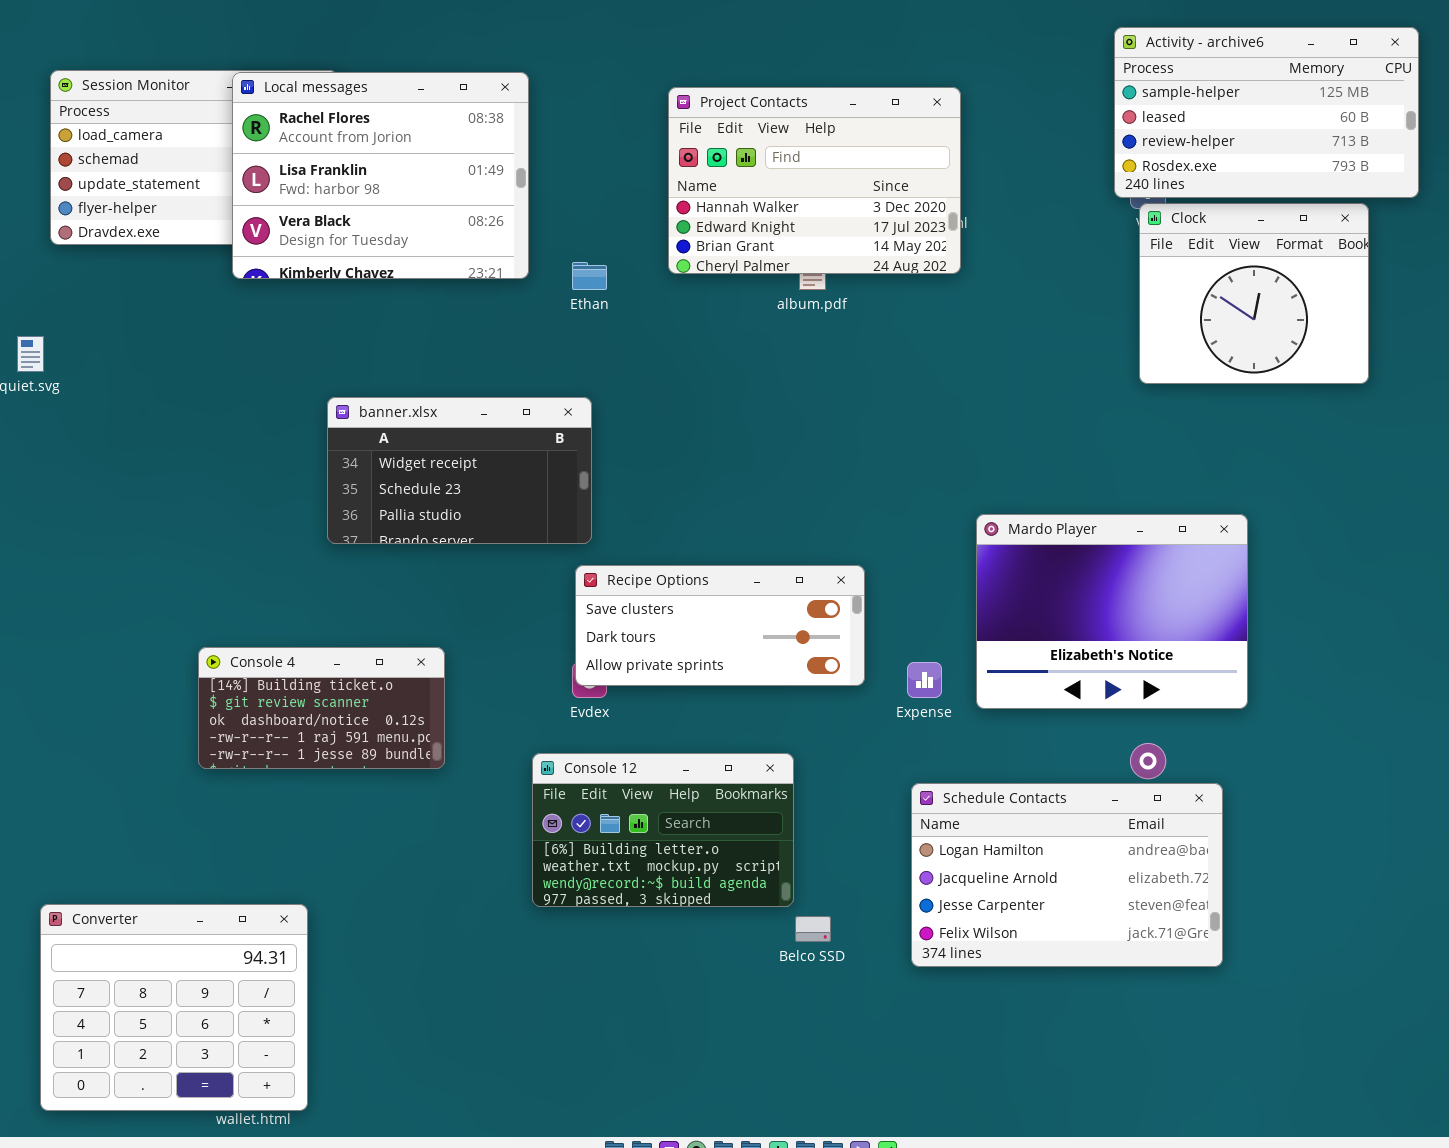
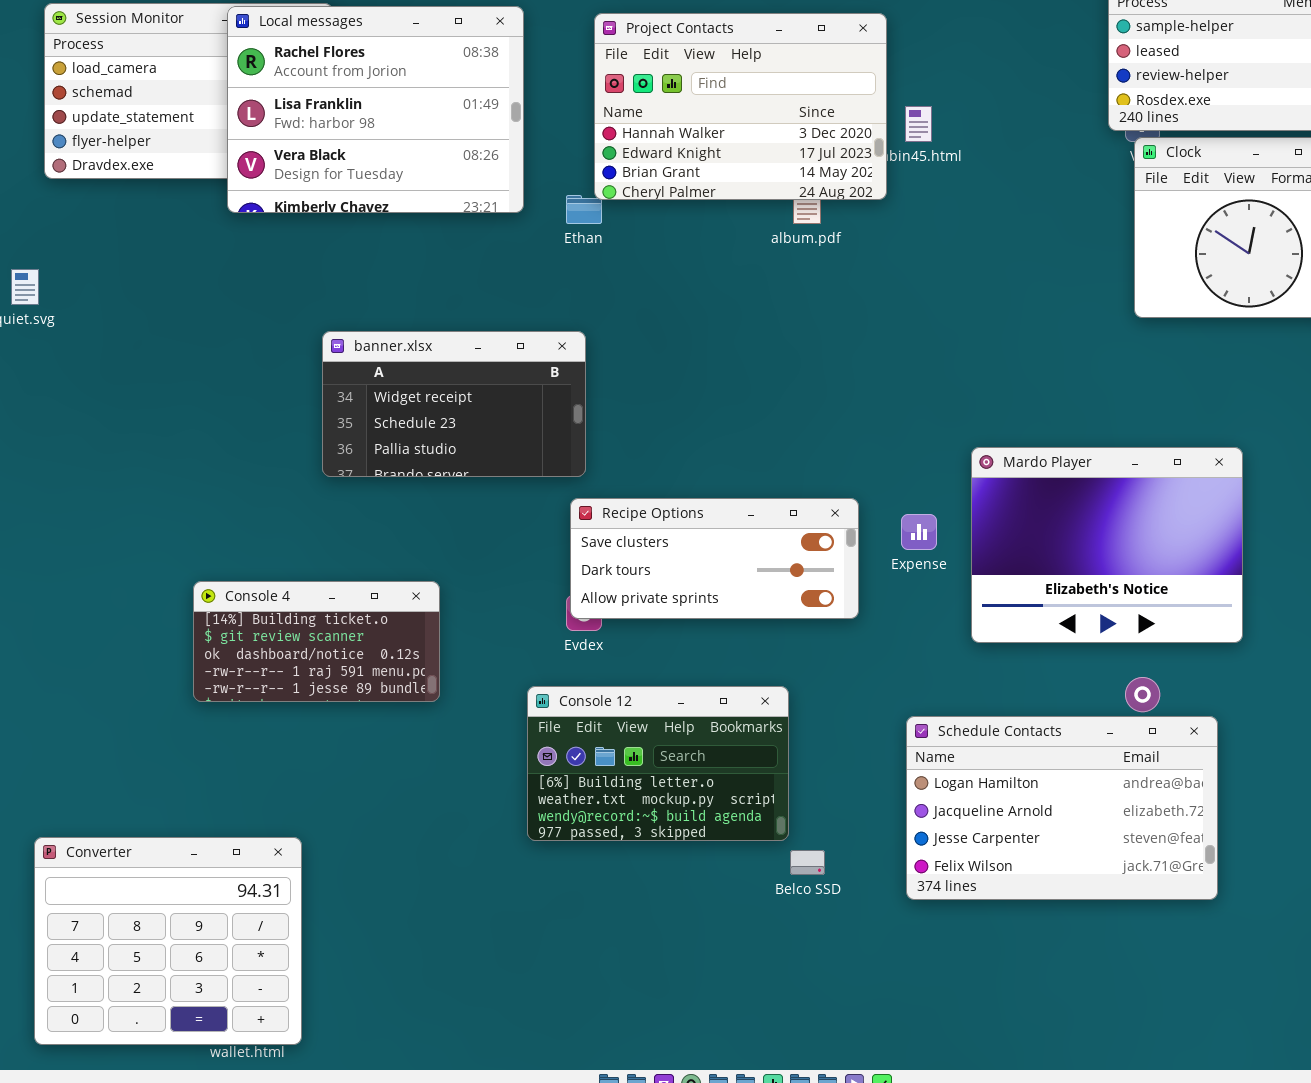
Project Contacts: [668,87,961,274] -> [594,13,887,200], moved
Expense: [907,662,942,698] -> [901,514,937,550], moved

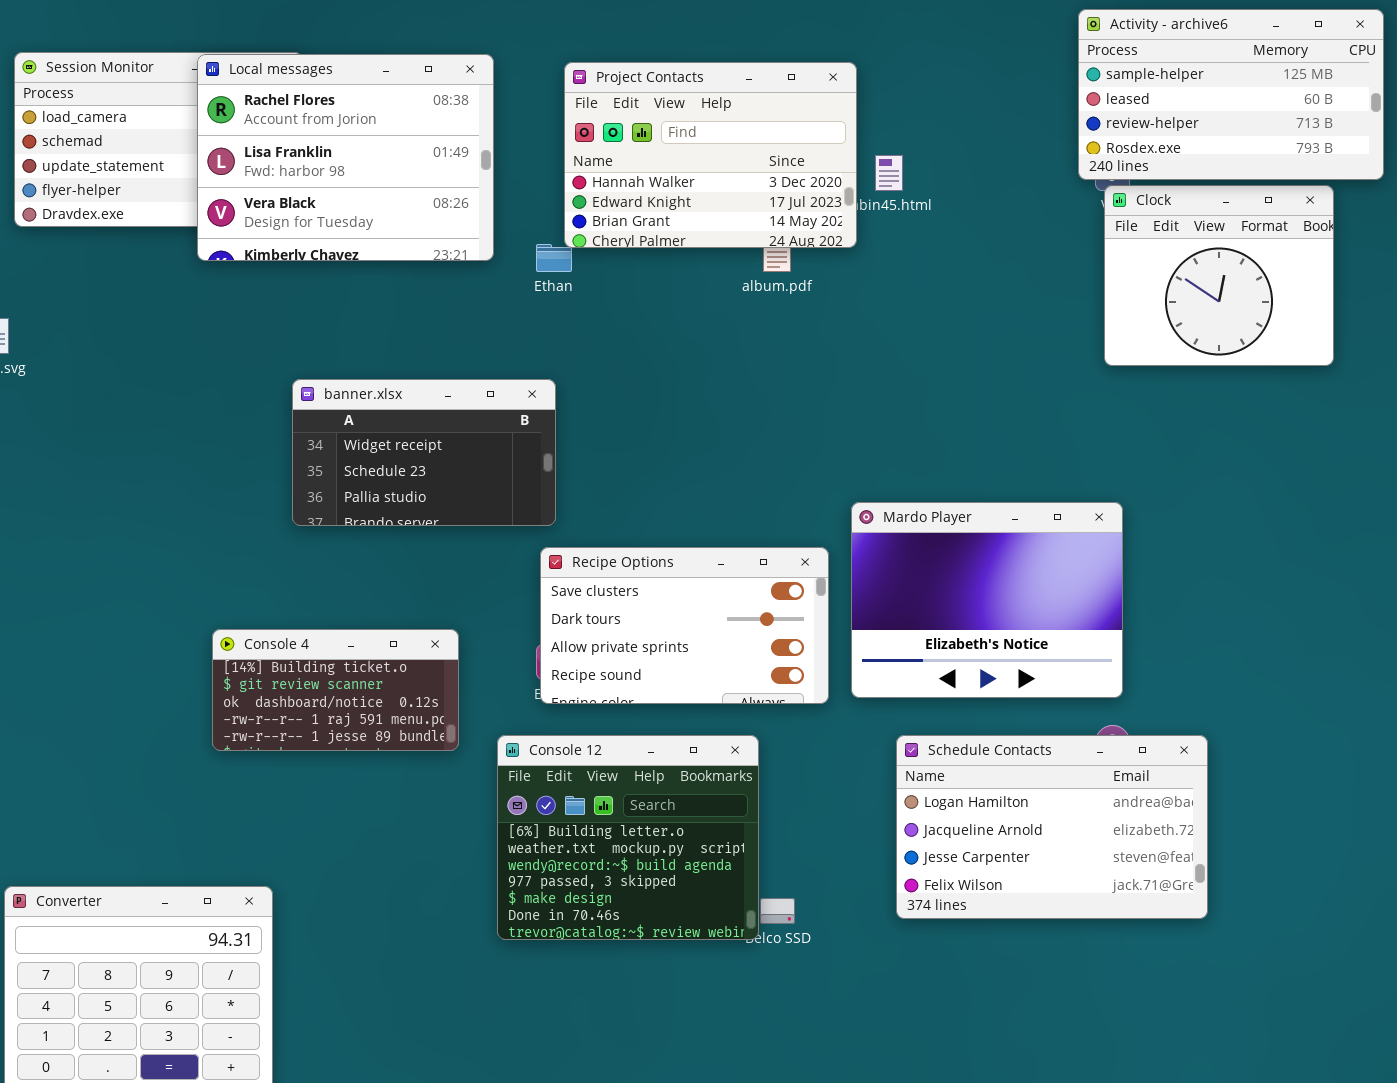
Mardo Player: [971,447,1243,643] -> [851,502,1123,698], moved
Recipe Options: [570,498,859,619] -> [540,547,829,704], resized
Console 4: [193,581,440,702] -> [212,629,459,751], moved
Console 12: [527,686,789,841] -> [497,735,759,940], resized
Schedule Contacts: [906,716,1218,900] -> [896,735,1208,919], moved

